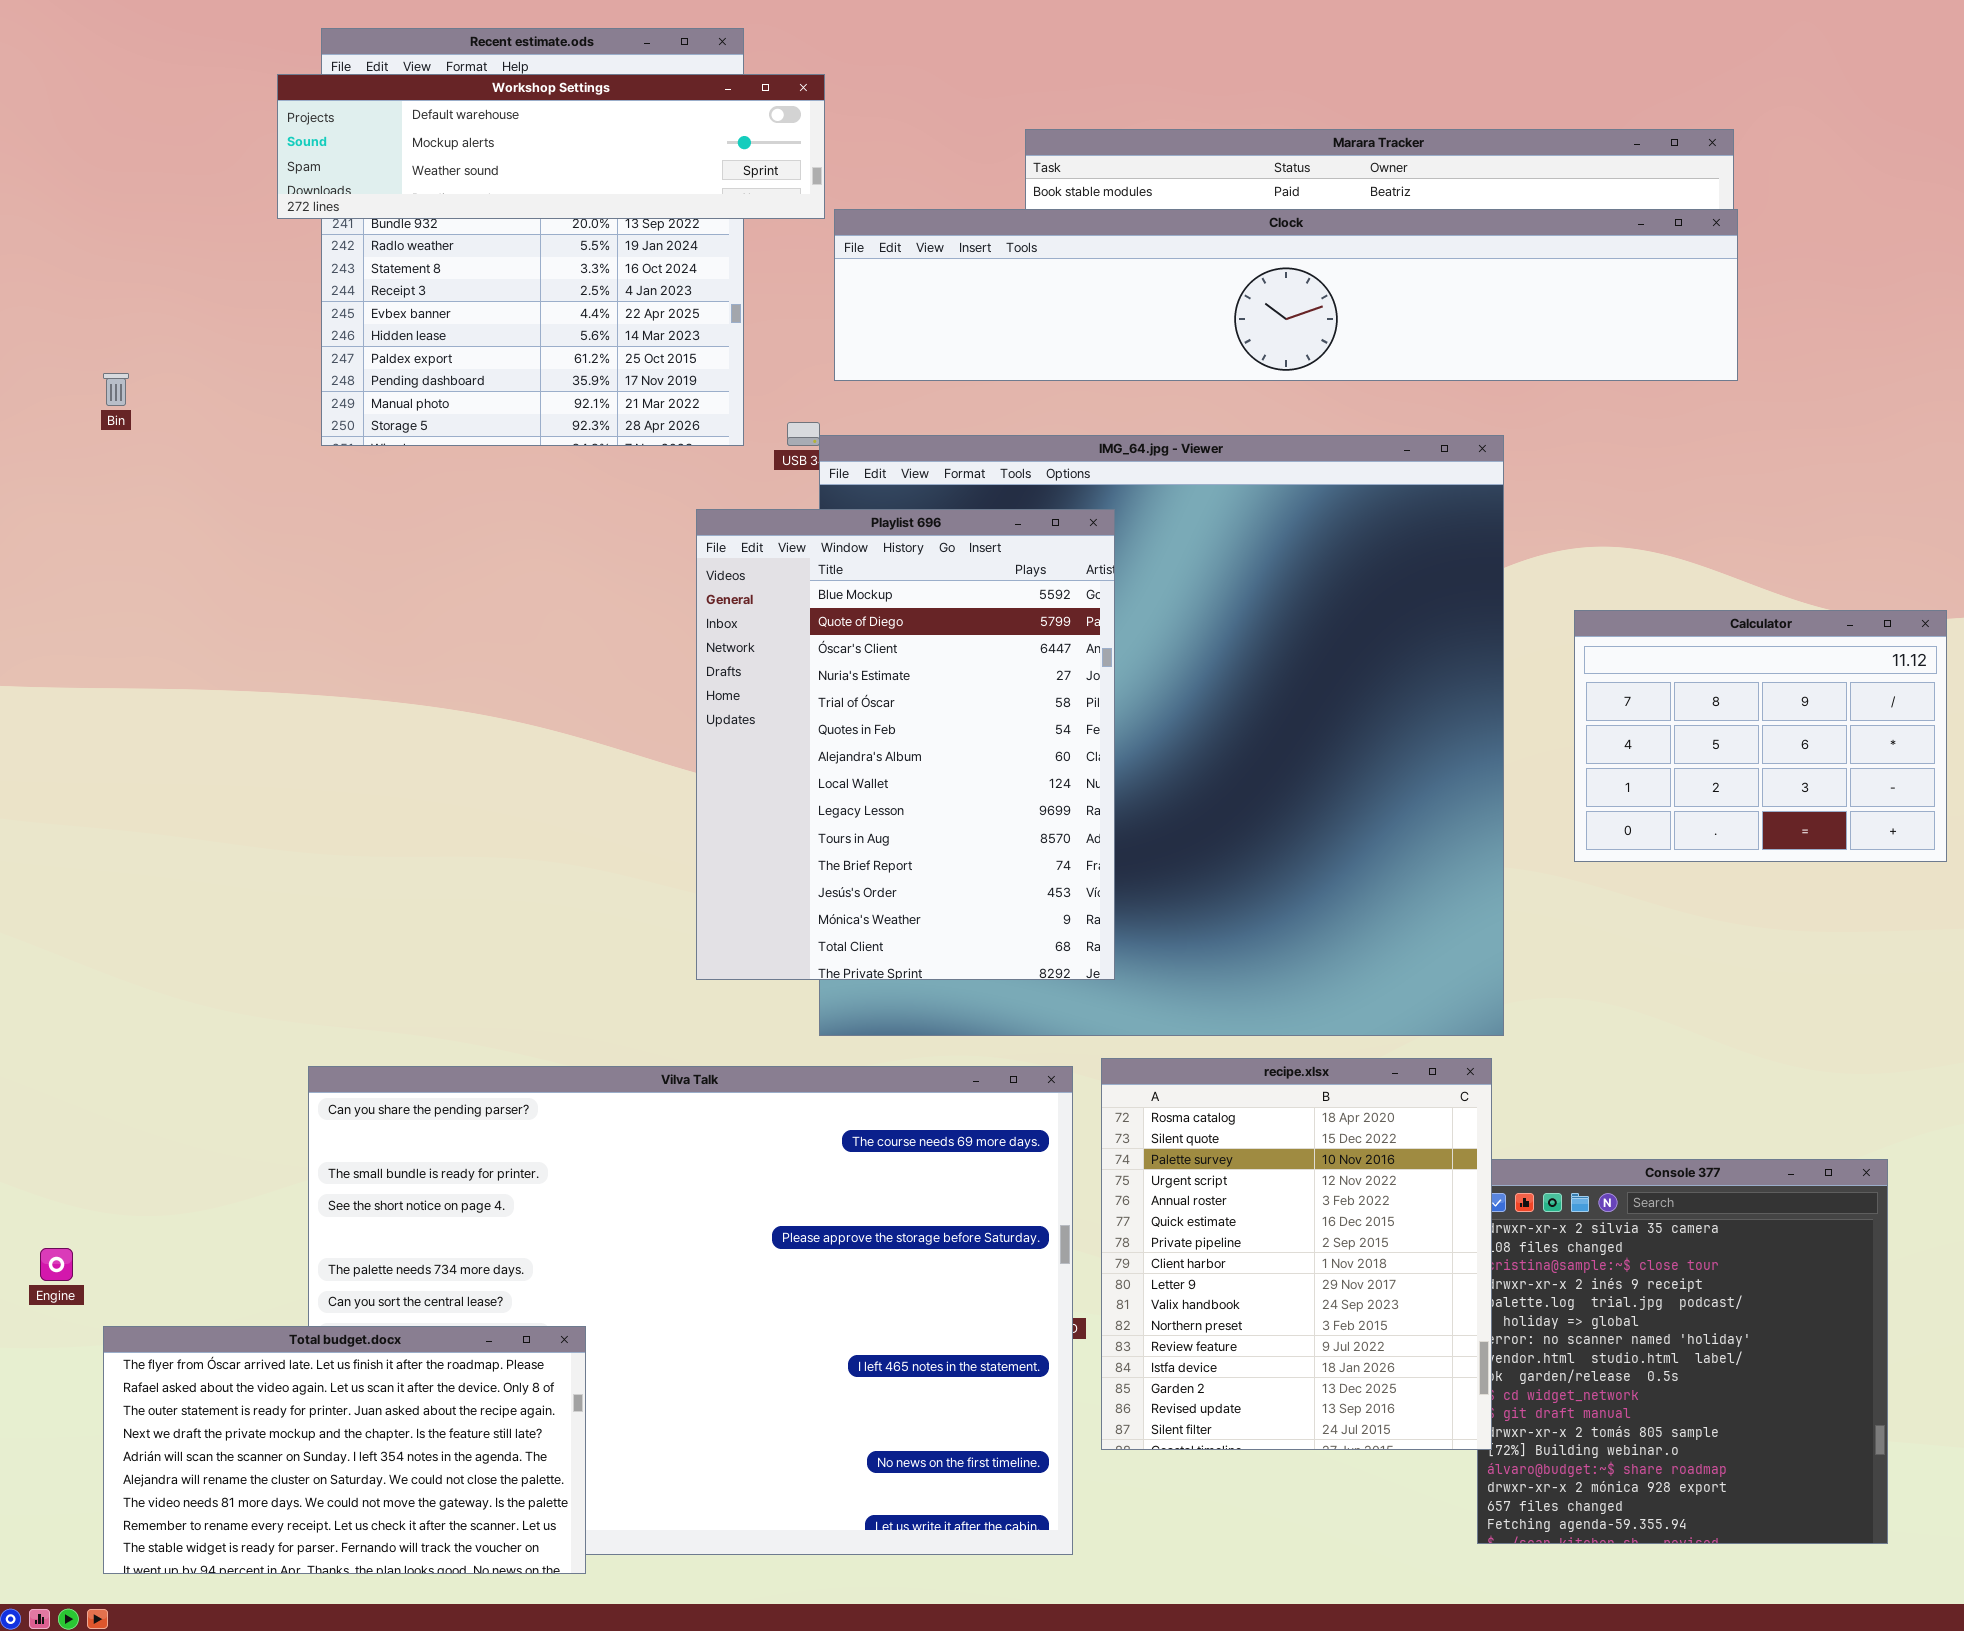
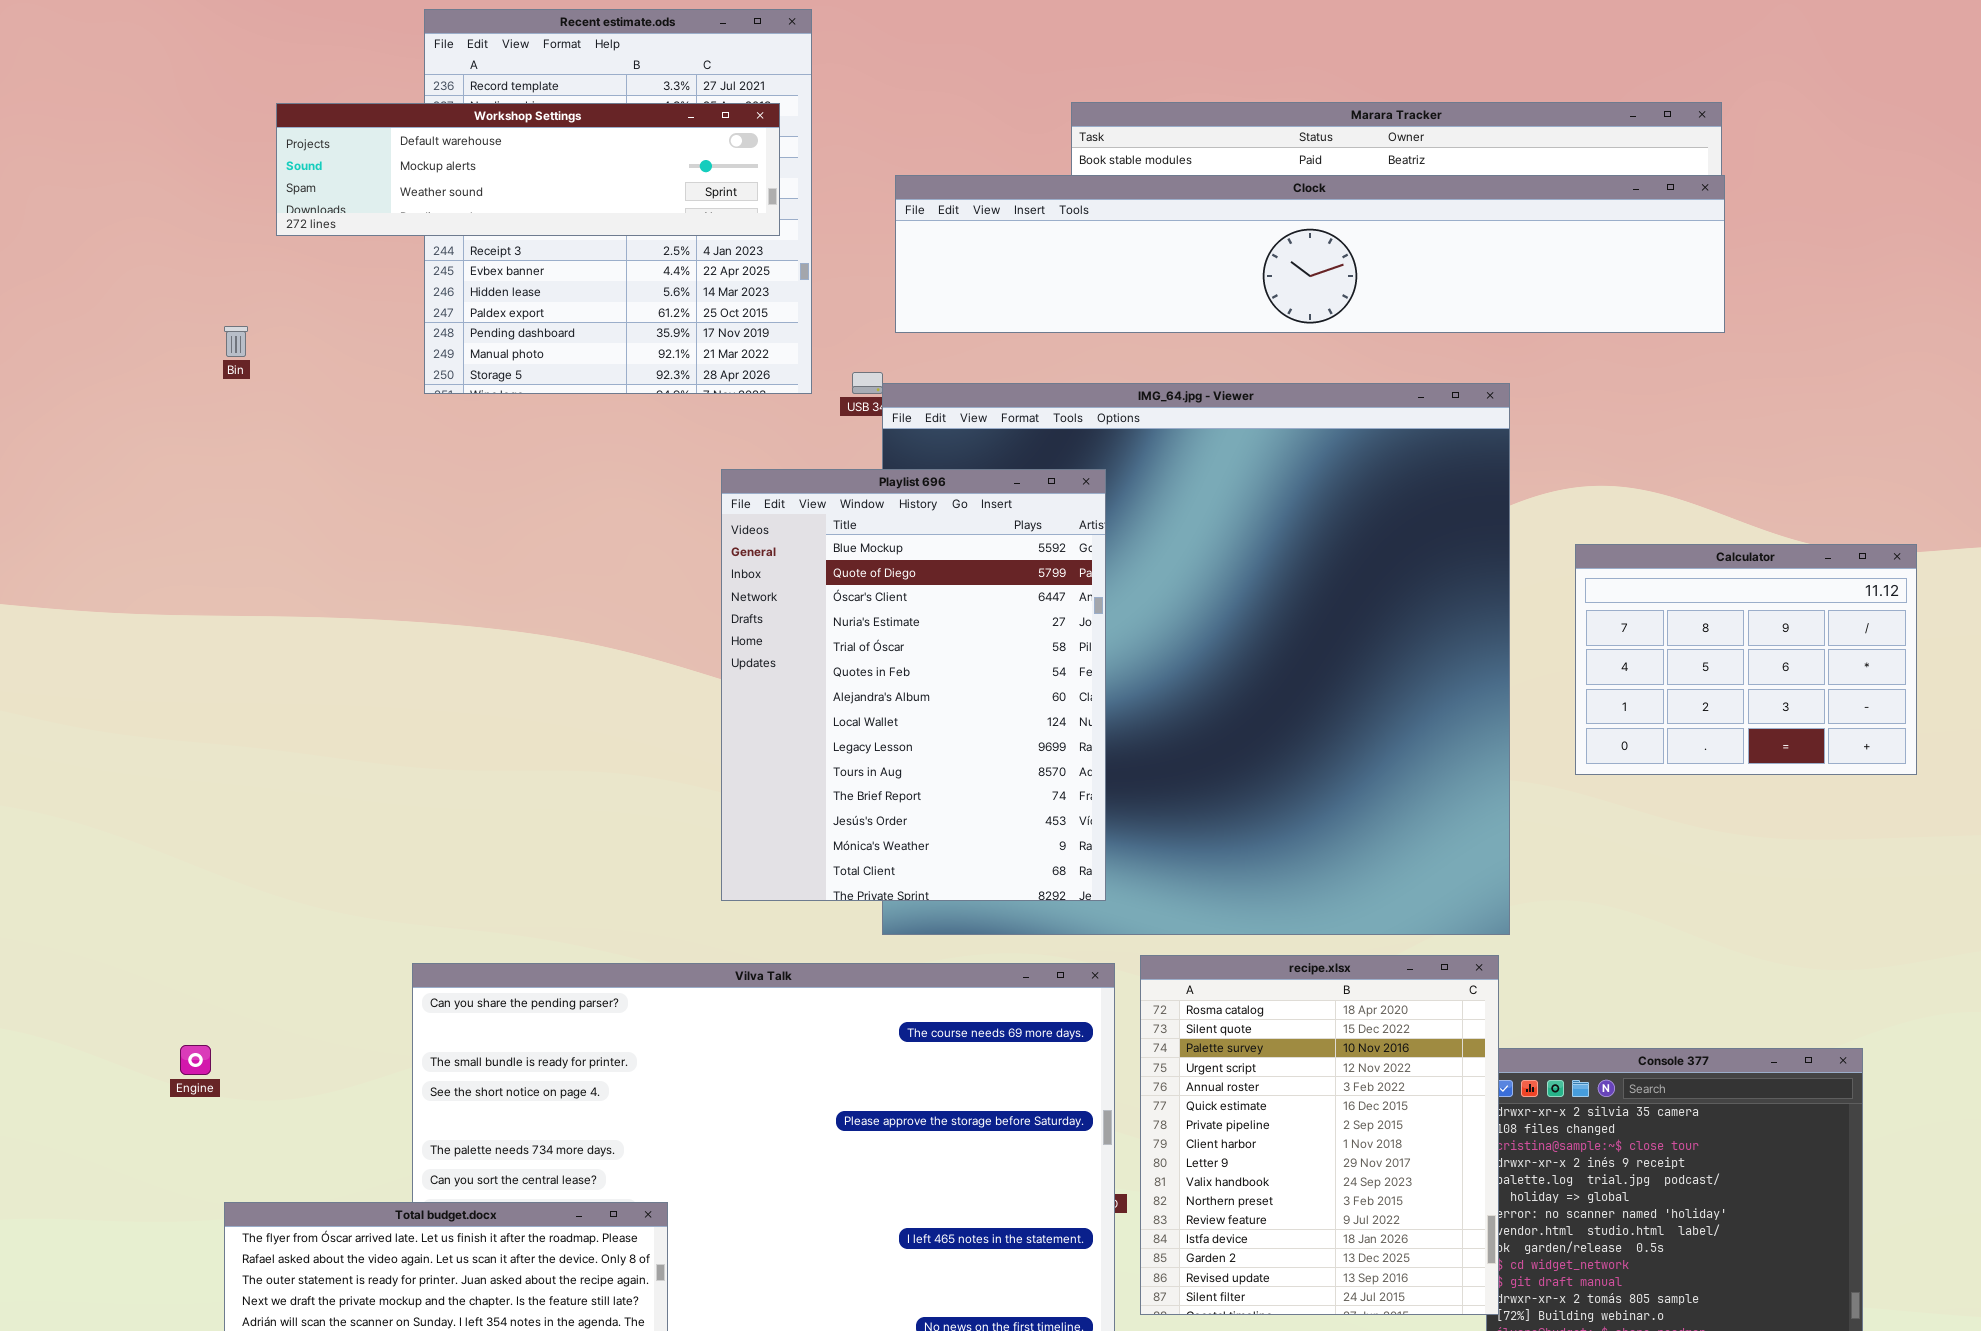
Workshop Settings: [277,74,825,219] -> [276,103,780,236], moved
Playlist 696: [696,509,1115,980] -> [721,469,1106,901], moved
Engine: [40,1248,73,1281] -> [180,1045,211,1075], moved

